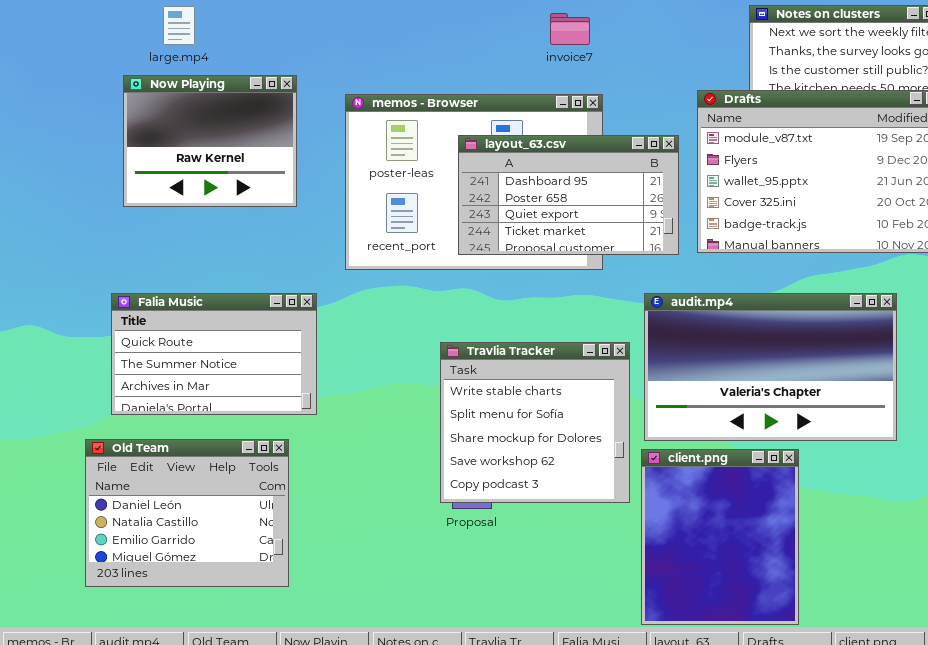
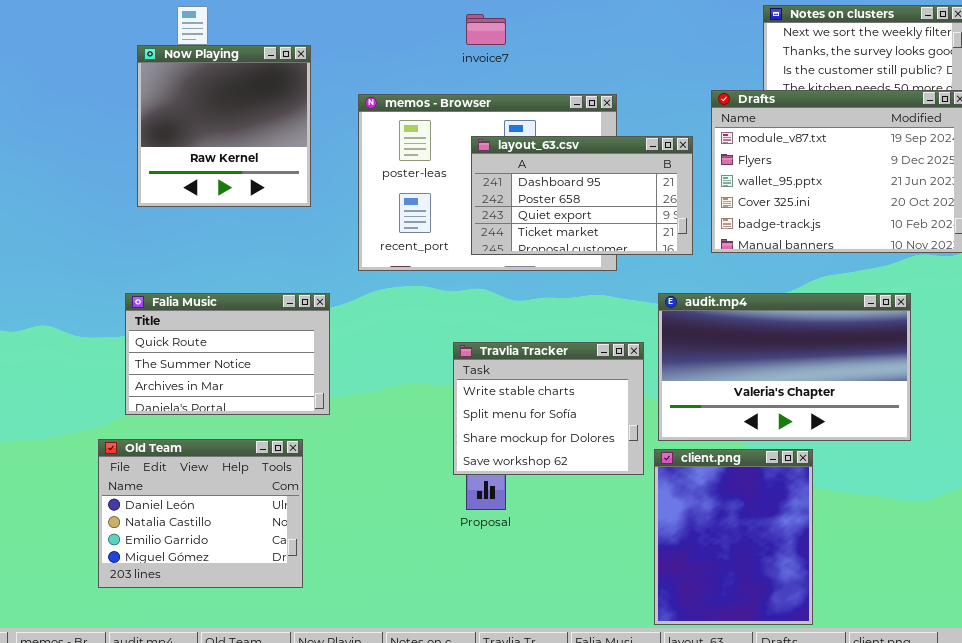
invoice7: [550,13,590,45] -> [466,14,506,45], moved
Now Playing: [123,75,297,207] -> [137,45,311,207], resized
Travlia Tracker: [440,342,630,503] -> [453,342,644,475], resized

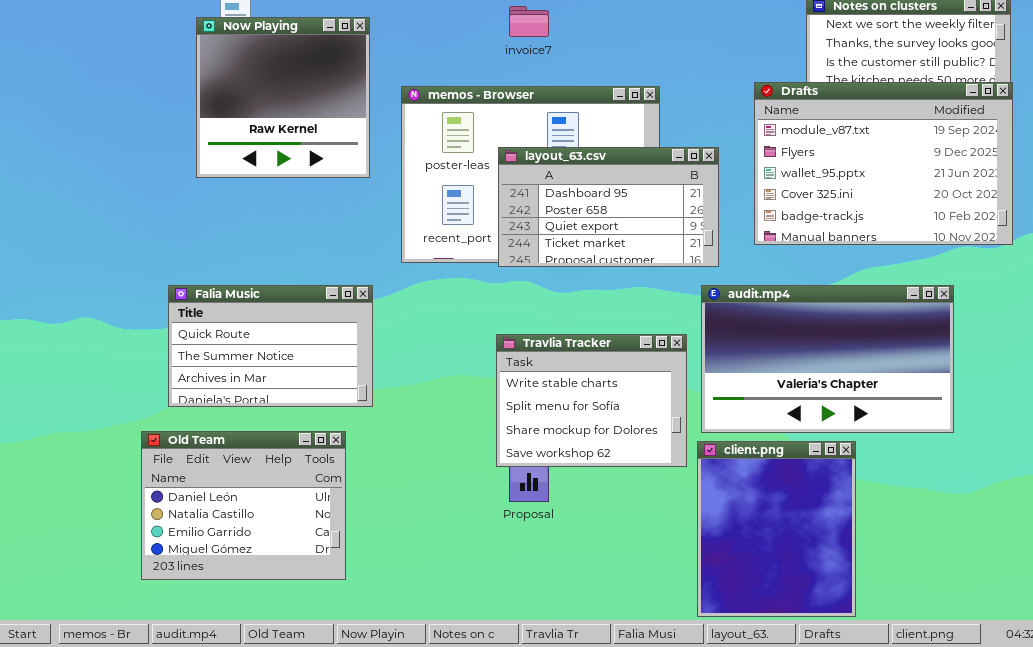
Now Playing: [137,45,311,207] -> [196,17,370,178], moved
layout_63.csv: [471,136,693,255] -> [498,147,719,267], moved

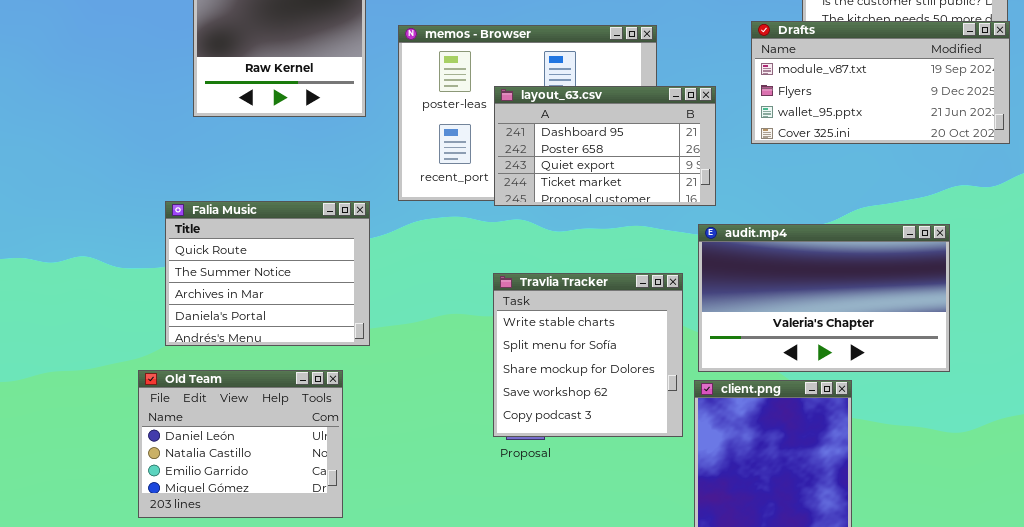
Drafts: [754,82,1013,245] -> [751,21,1010,144], resized
Falia Music: [168,285,373,407] -> [165,201,370,346], resized
Travlia Tracker: [496,334,687,467] -> [493,273,683,437], resized

